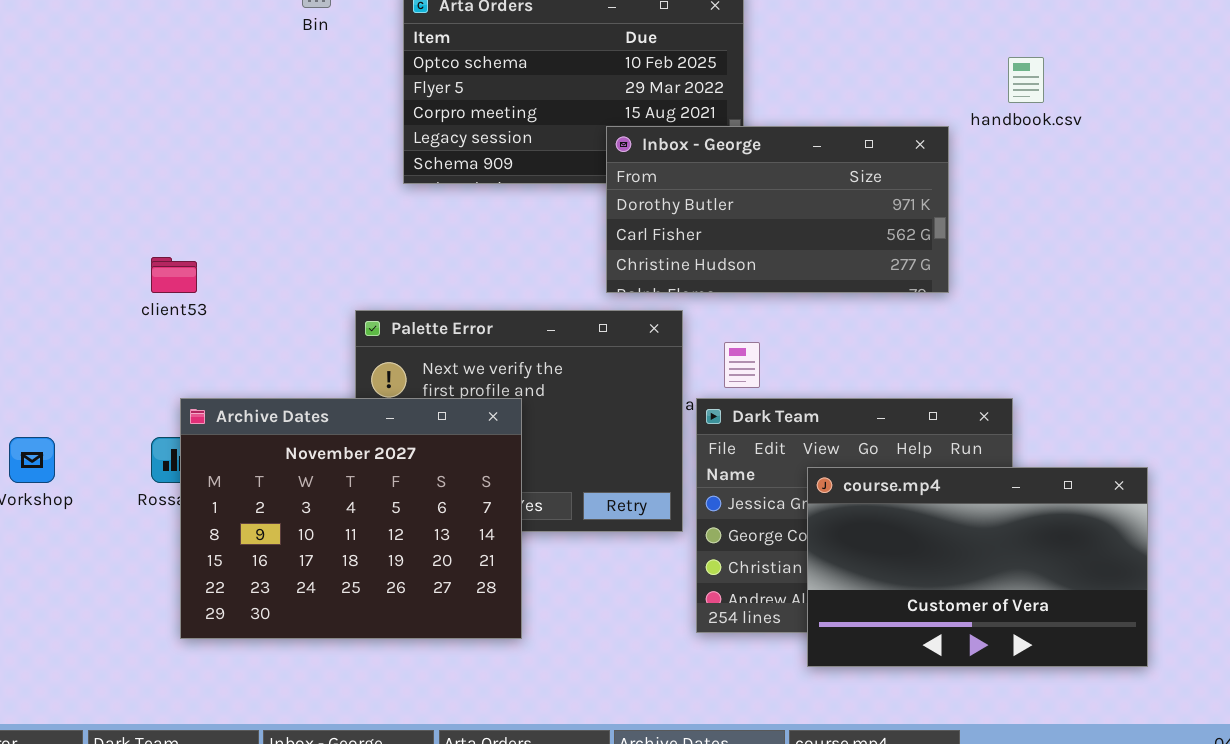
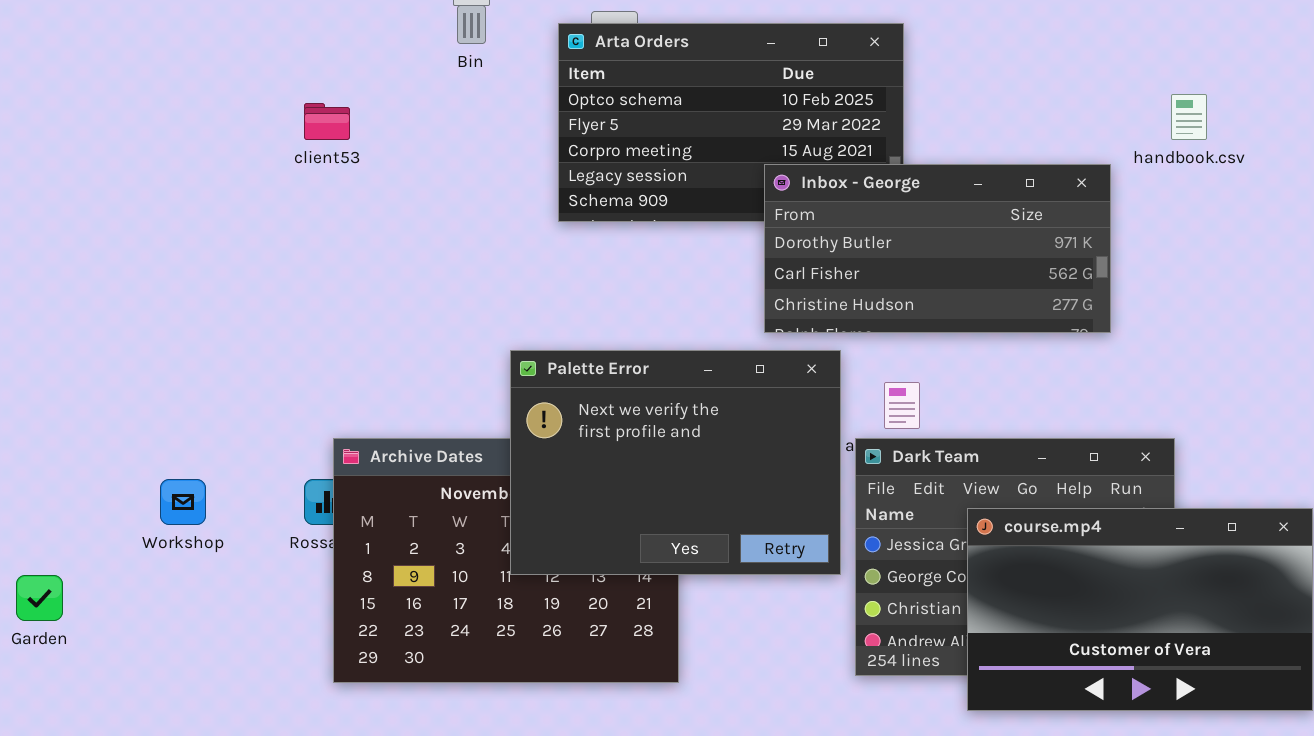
client53: [151,257,197,293] -> [304,103,350,140], moved
Palette Error: [355,310,683,532] -> [510,350,841,575], raised

